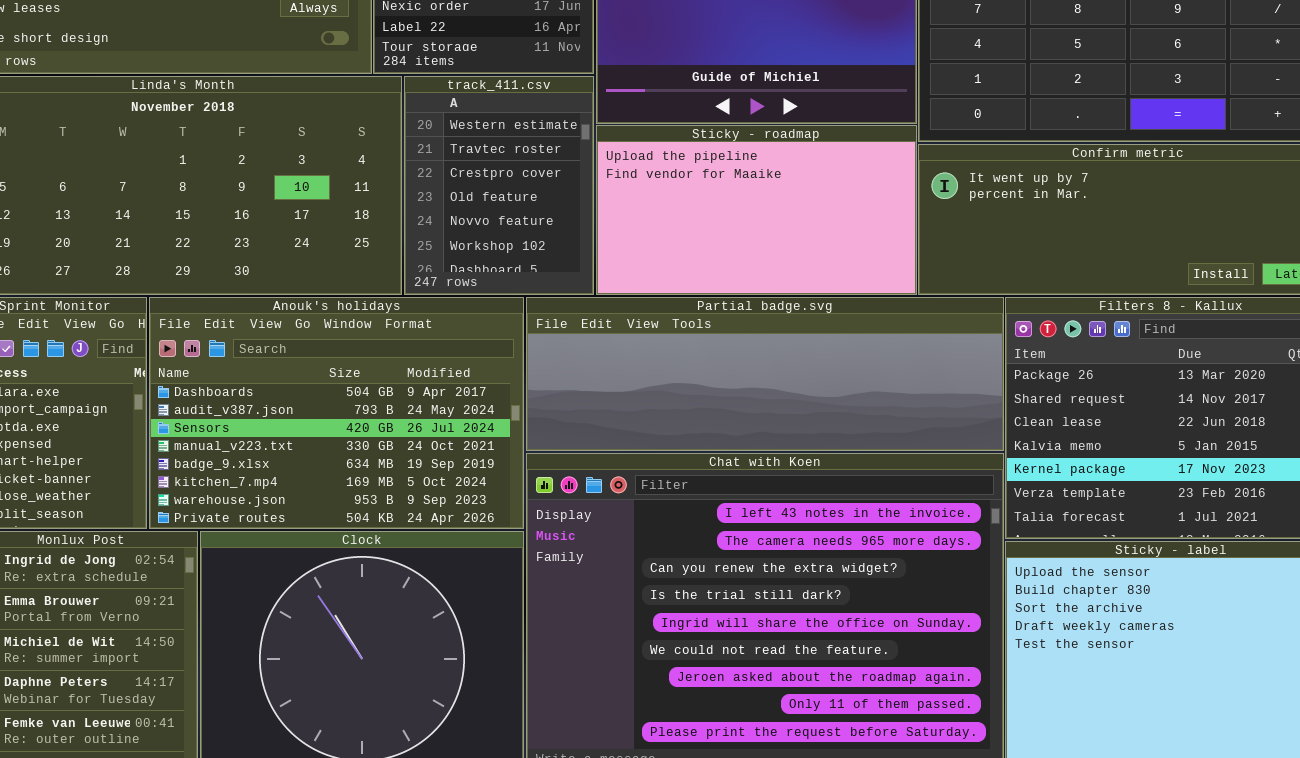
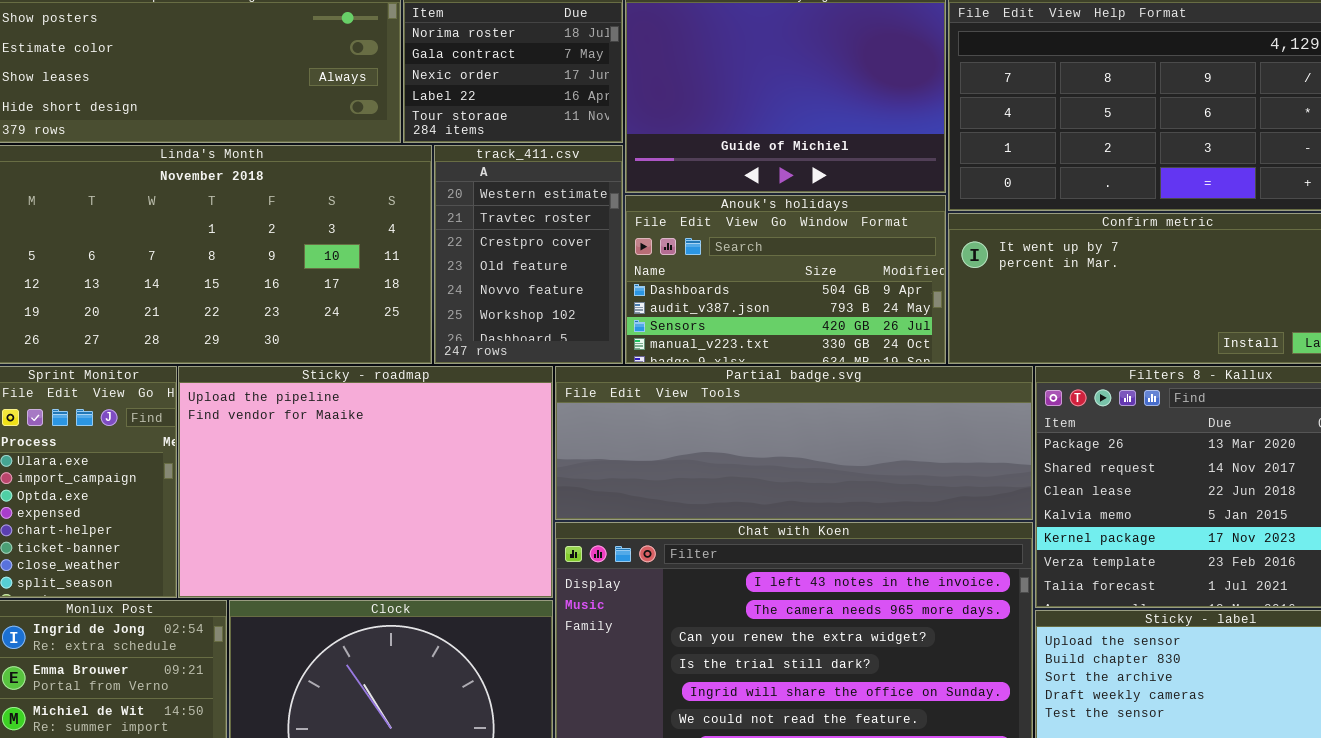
Sticky - roadmap: [596,125,917,295] -> [178,366,553,598], moved, resized
Anouk's holidays: [149,297,524,529] -> [625,195,946,364], moved, resized

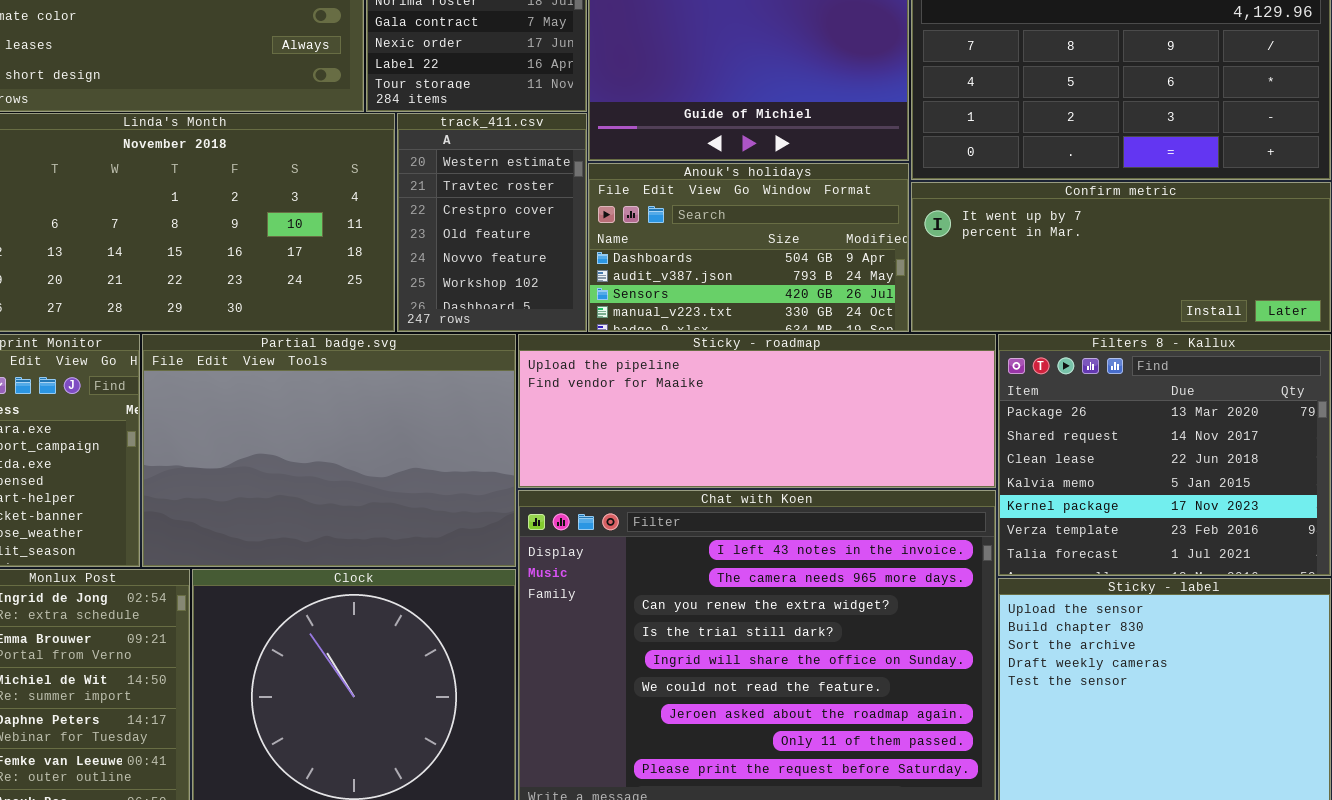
Sticky - roadmap: [178,366,553,598] -> [518,334,996,488], moved, resized
Partial badge.svg: [555,366,1033,520] -> [142,334,516,567], moved, resized

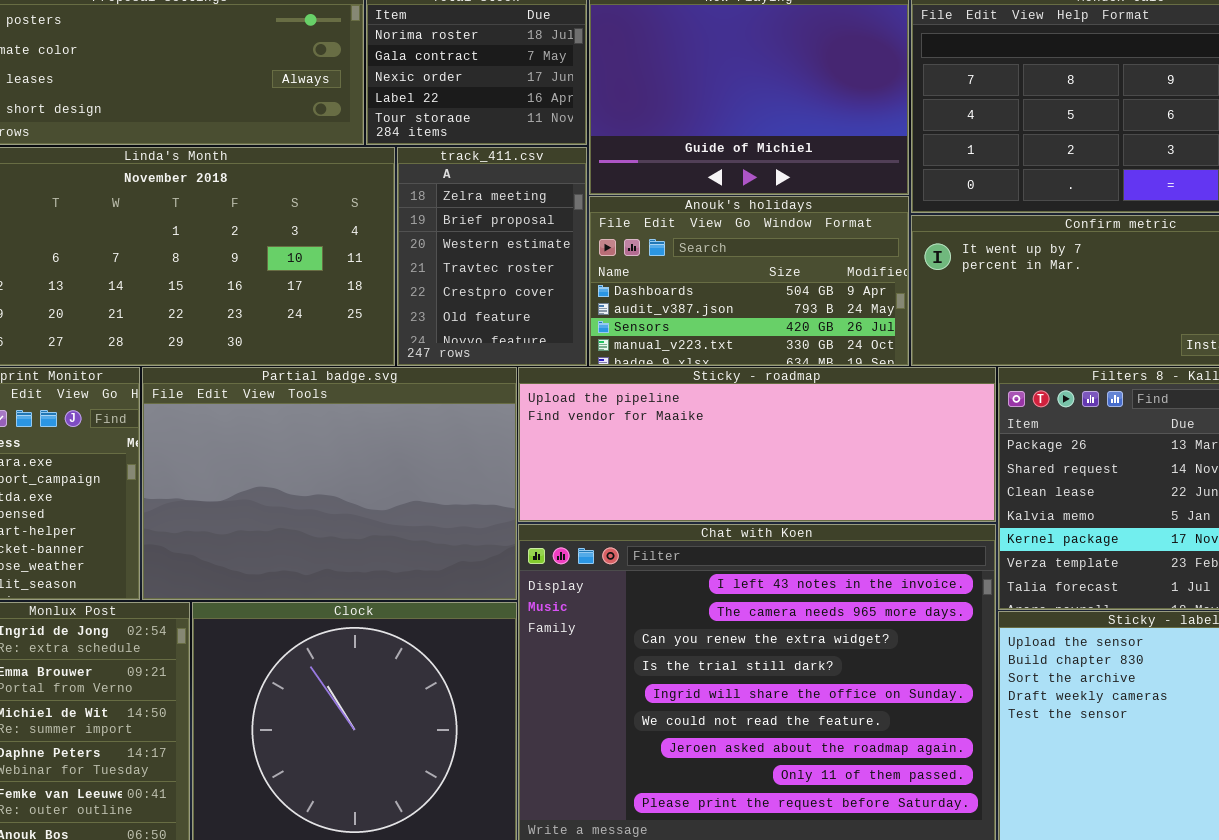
track_411.csv: [397,113,587,332] -> [397,147,587,366], scrolled up 2 rows

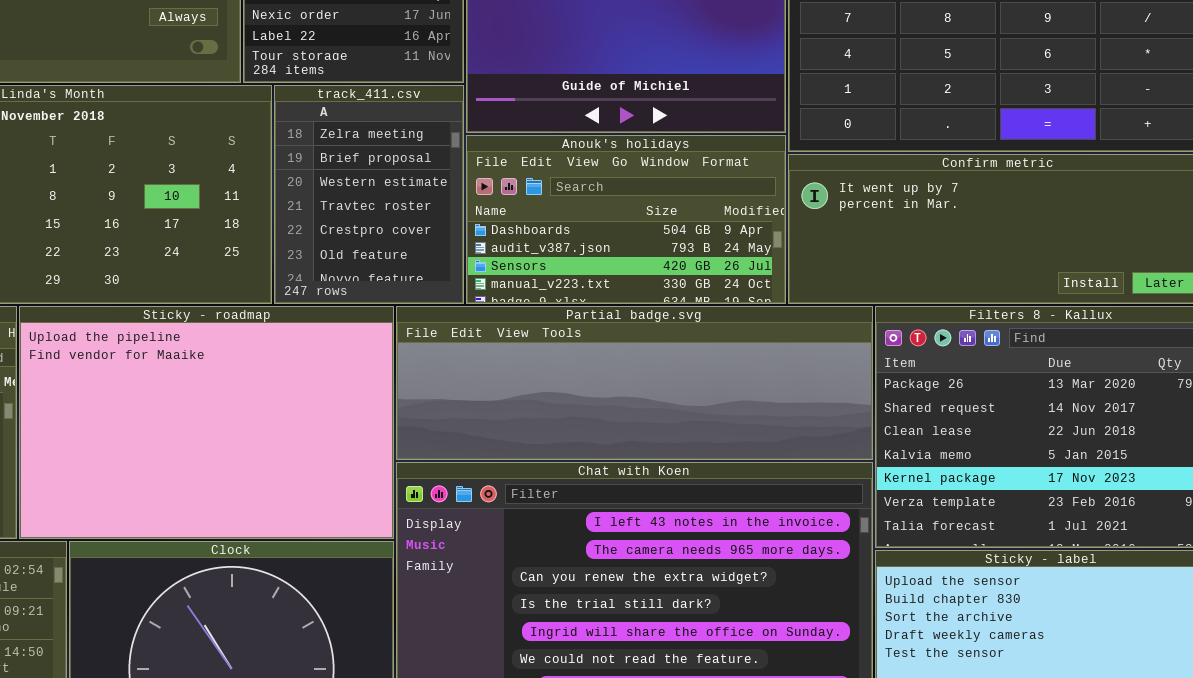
Partial badge.svg: [142,367,517,600] -> [396,306,873,460], moved, resized
Sticky - roadmap: [518,367,996,522] -> [19,306,394,539], moved, resized

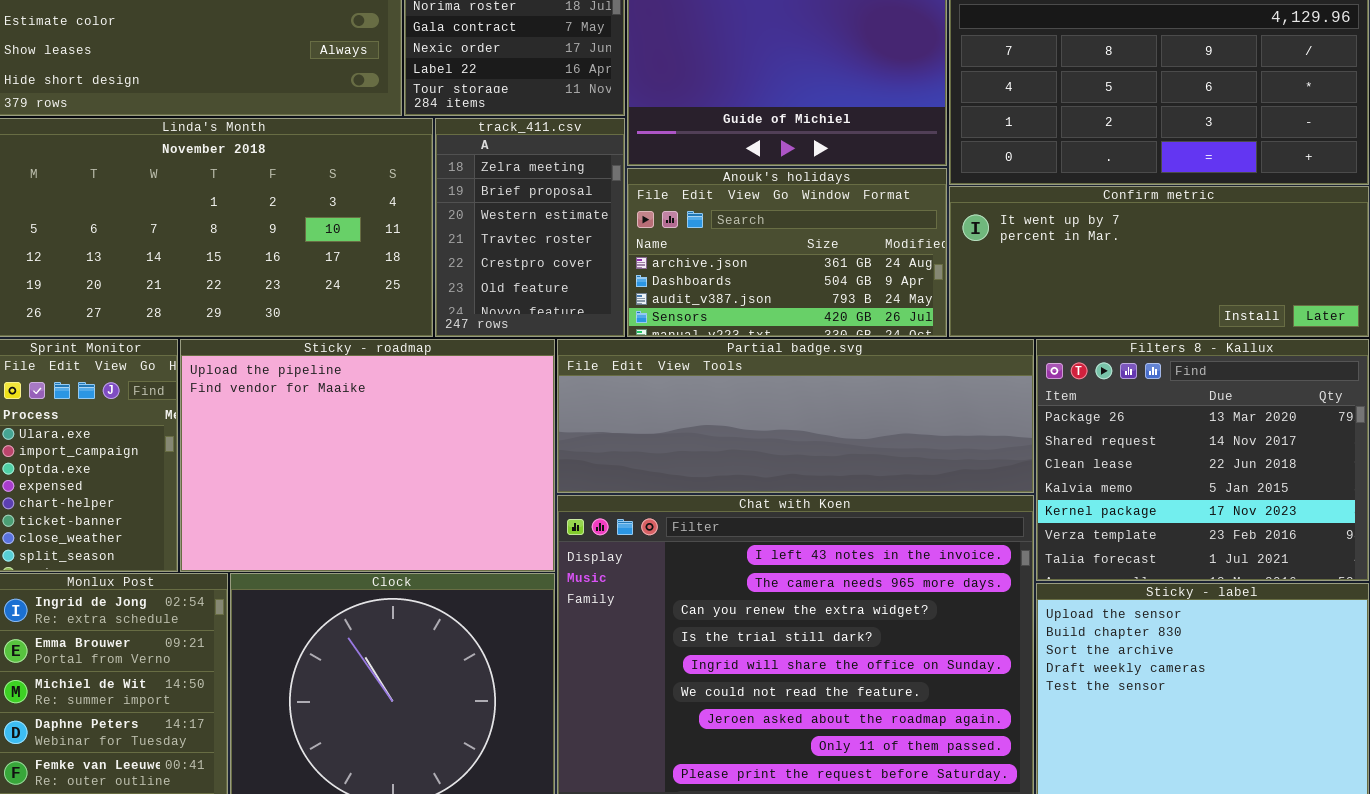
Anouk's holidays: [466,135,786,304] -> [627,168,947,337], scrolled up 1 row

